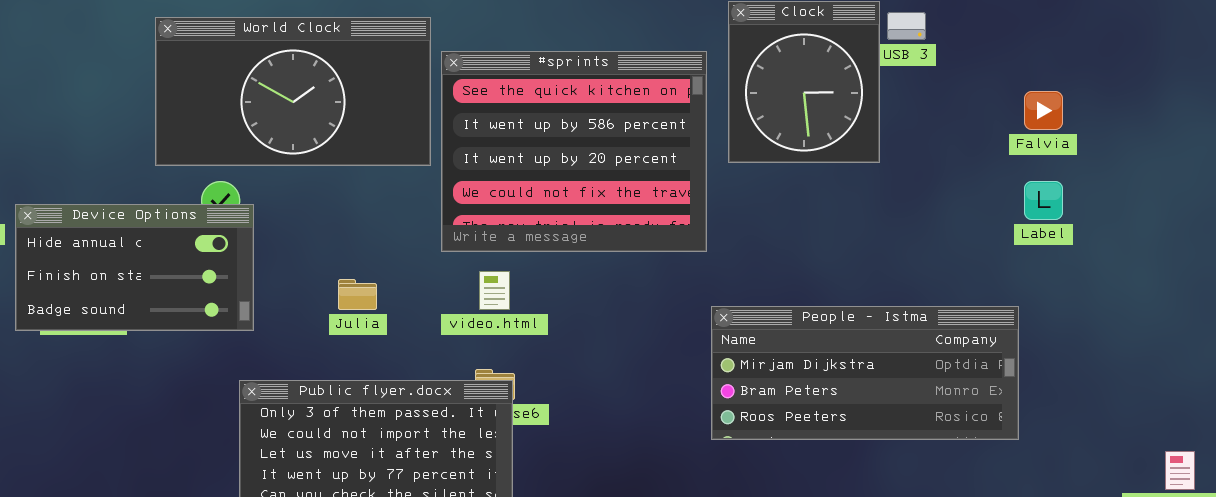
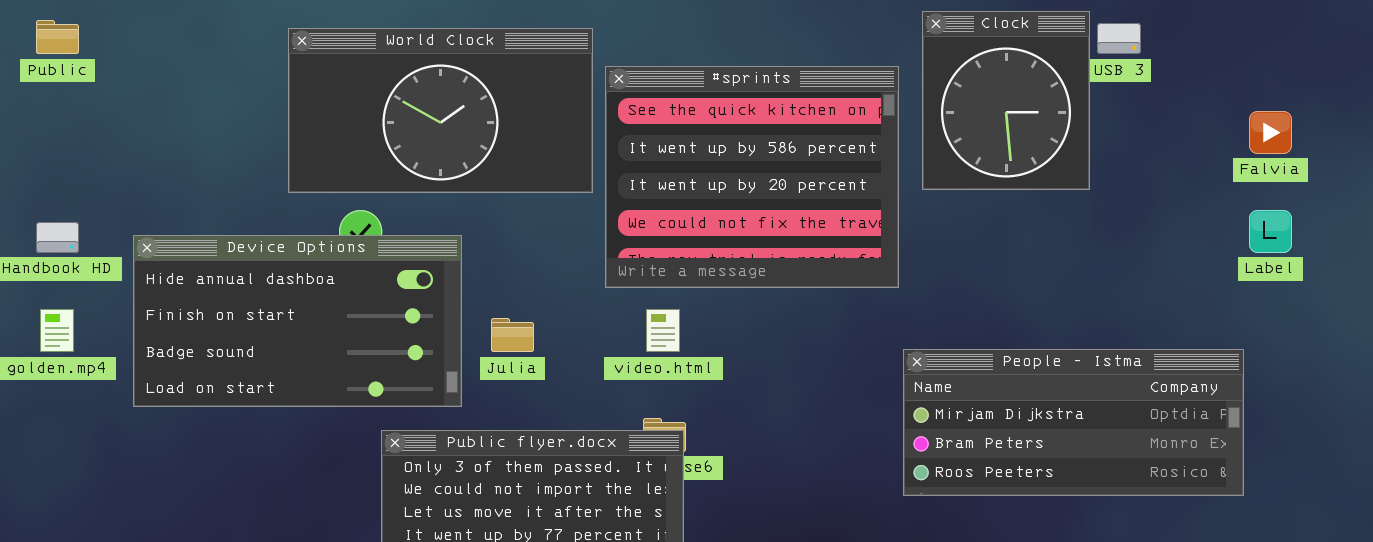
Device Options: [15,204,254,331] -> [133,235,462,407], resized

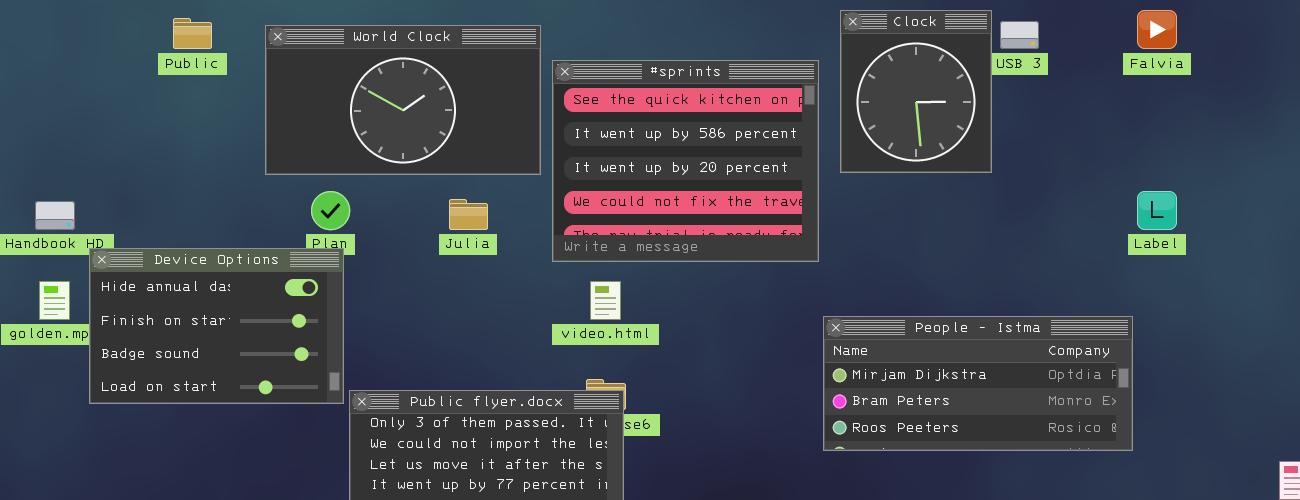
Public: [36,20,79,54] -> [173,18,212,49], moved
Falvia: [1249,111,1292,154] -> [1137,10,1177,49], moved
Device Options: [133,235,462,407] -> [89,248,344,404], moved, resized
Julia: [491,318,534,352] -> [449,199,488,230], moved

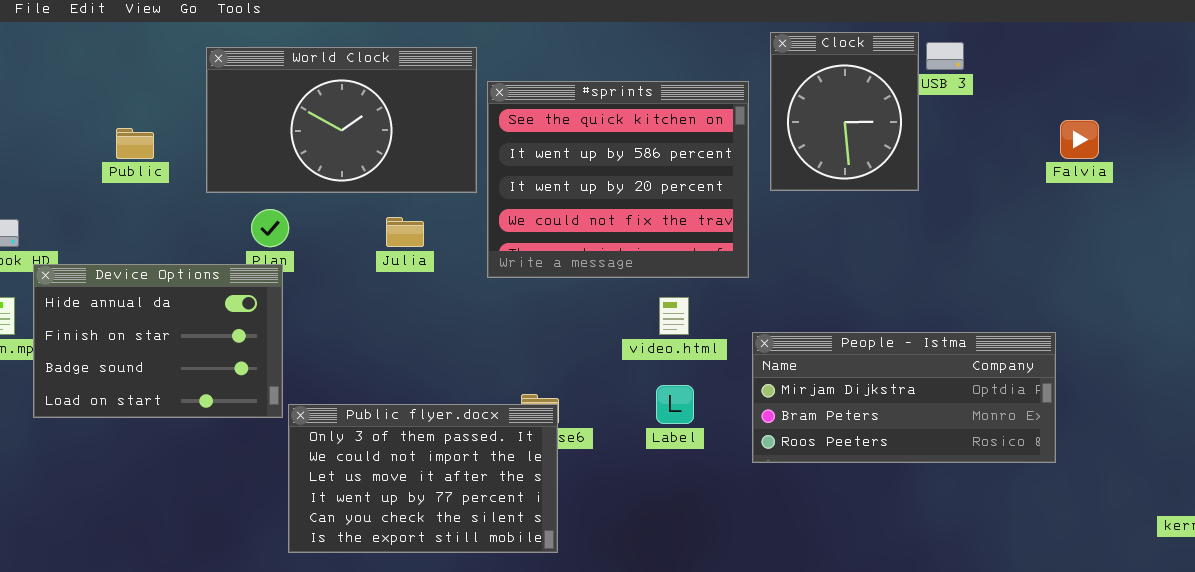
Falvia: [1137,10,1177,49] -> [1060,120,1099,159], moved
Public: [173,18,212,49] -> [116,128,154,159], moved
Label: [1137,191,1177,230] -> [656,385,694,424], moved
video.html: [590,281,621,320] -> [659,297,689,335], moved

